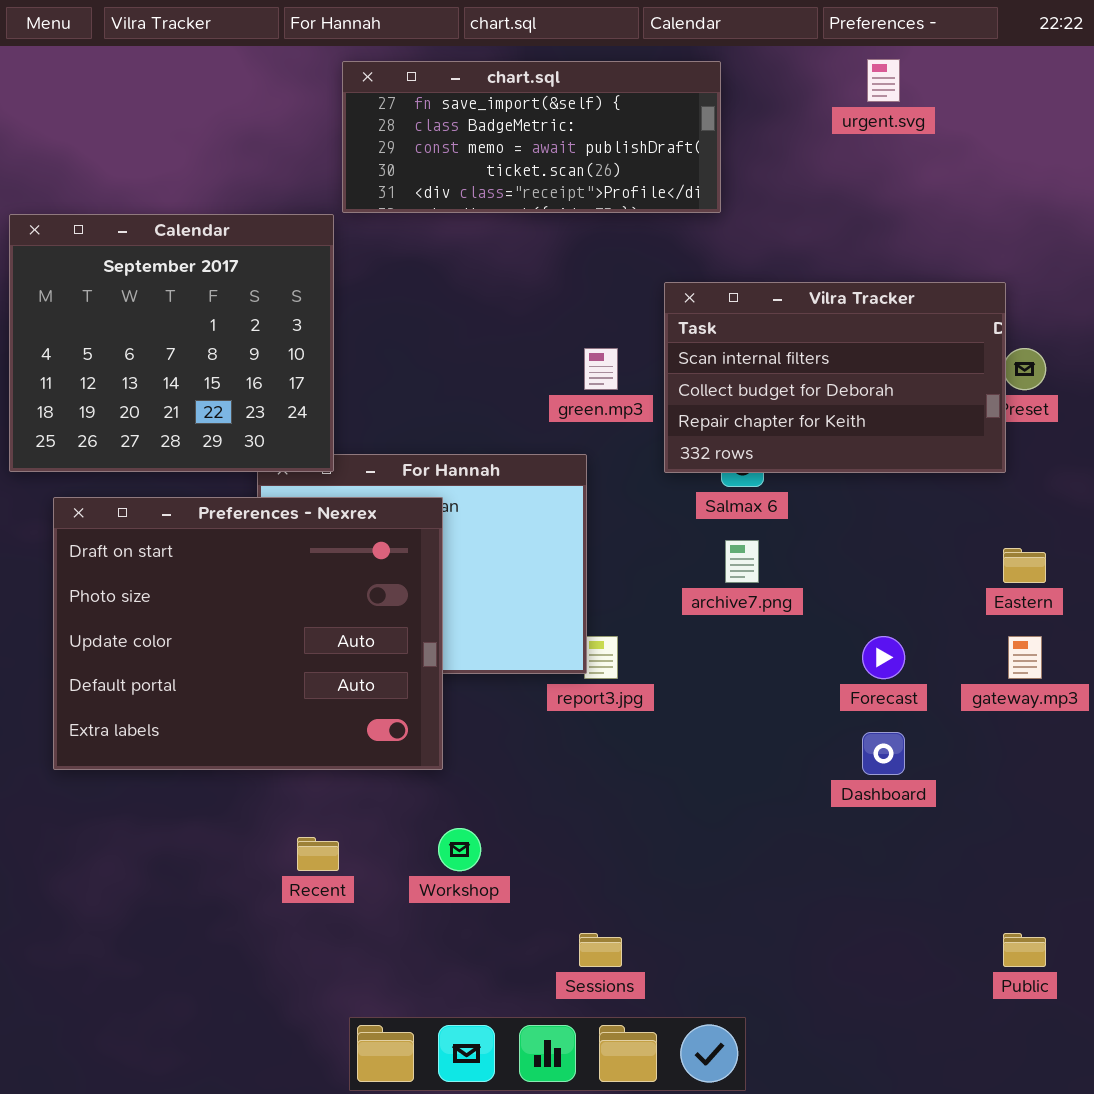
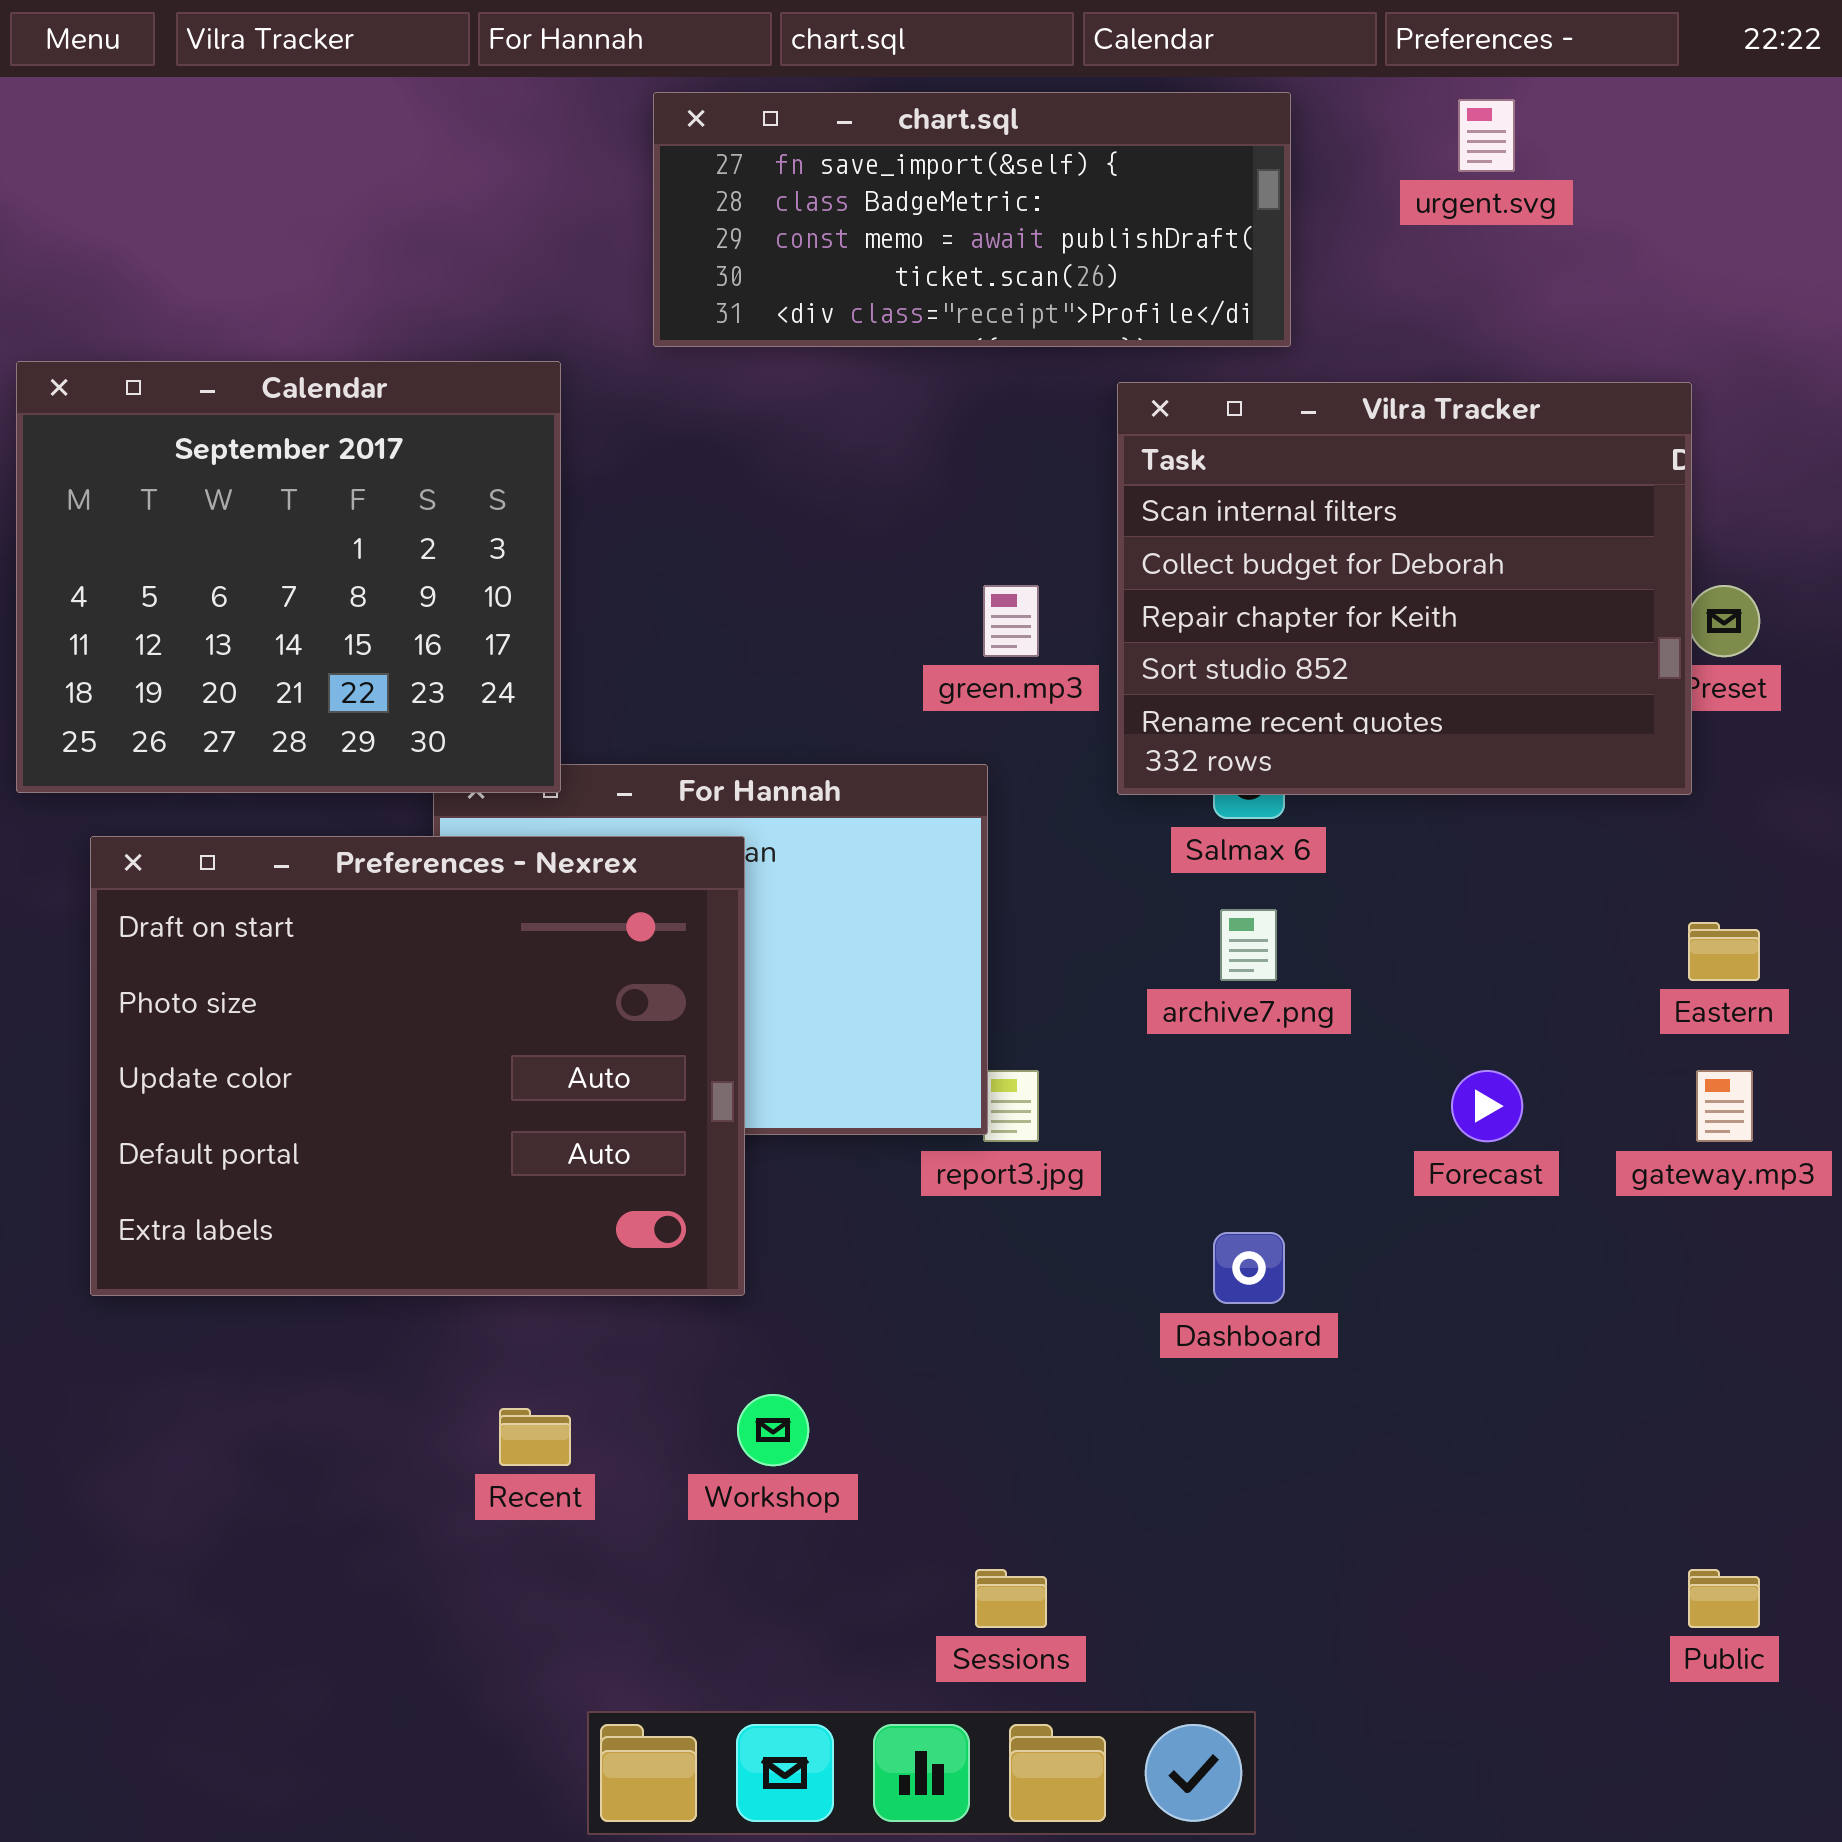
chart.sql: [342,61,721,213] -> [653,92,1291,347], moved
Vilra Tracker: [664,282,1006,473] -> [1117,382,1692,795], resized
Dashboard: [862,732,905,775] -> [1213,1232,1285,1304], moved

